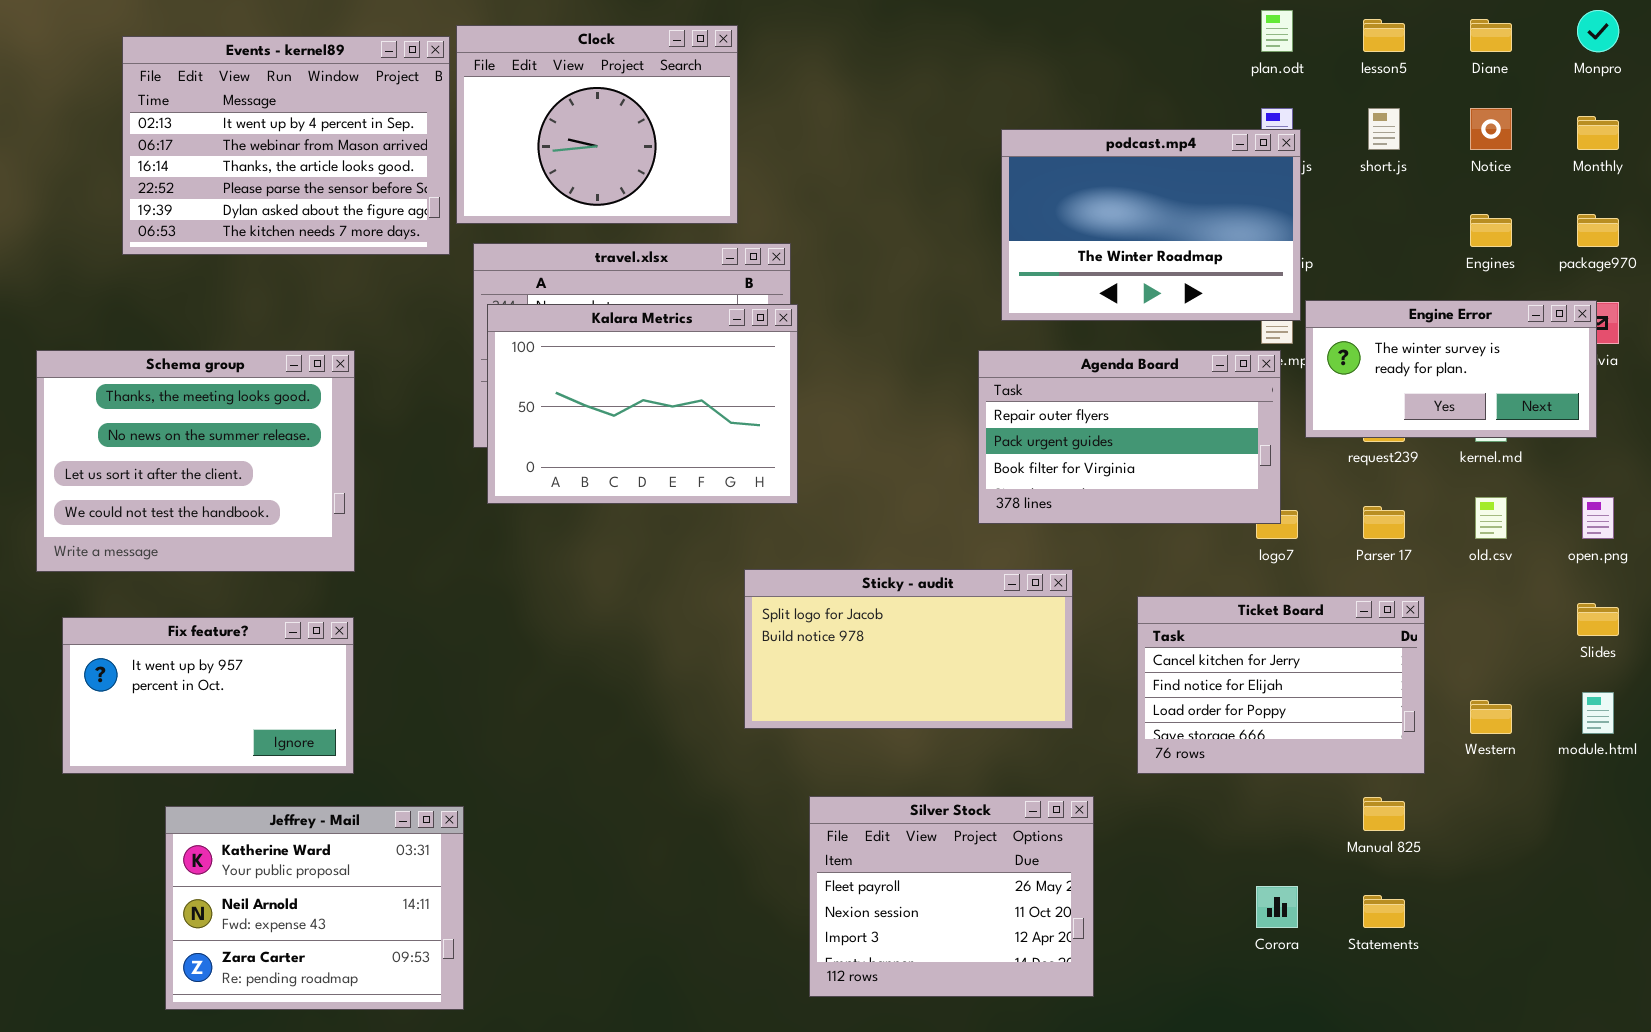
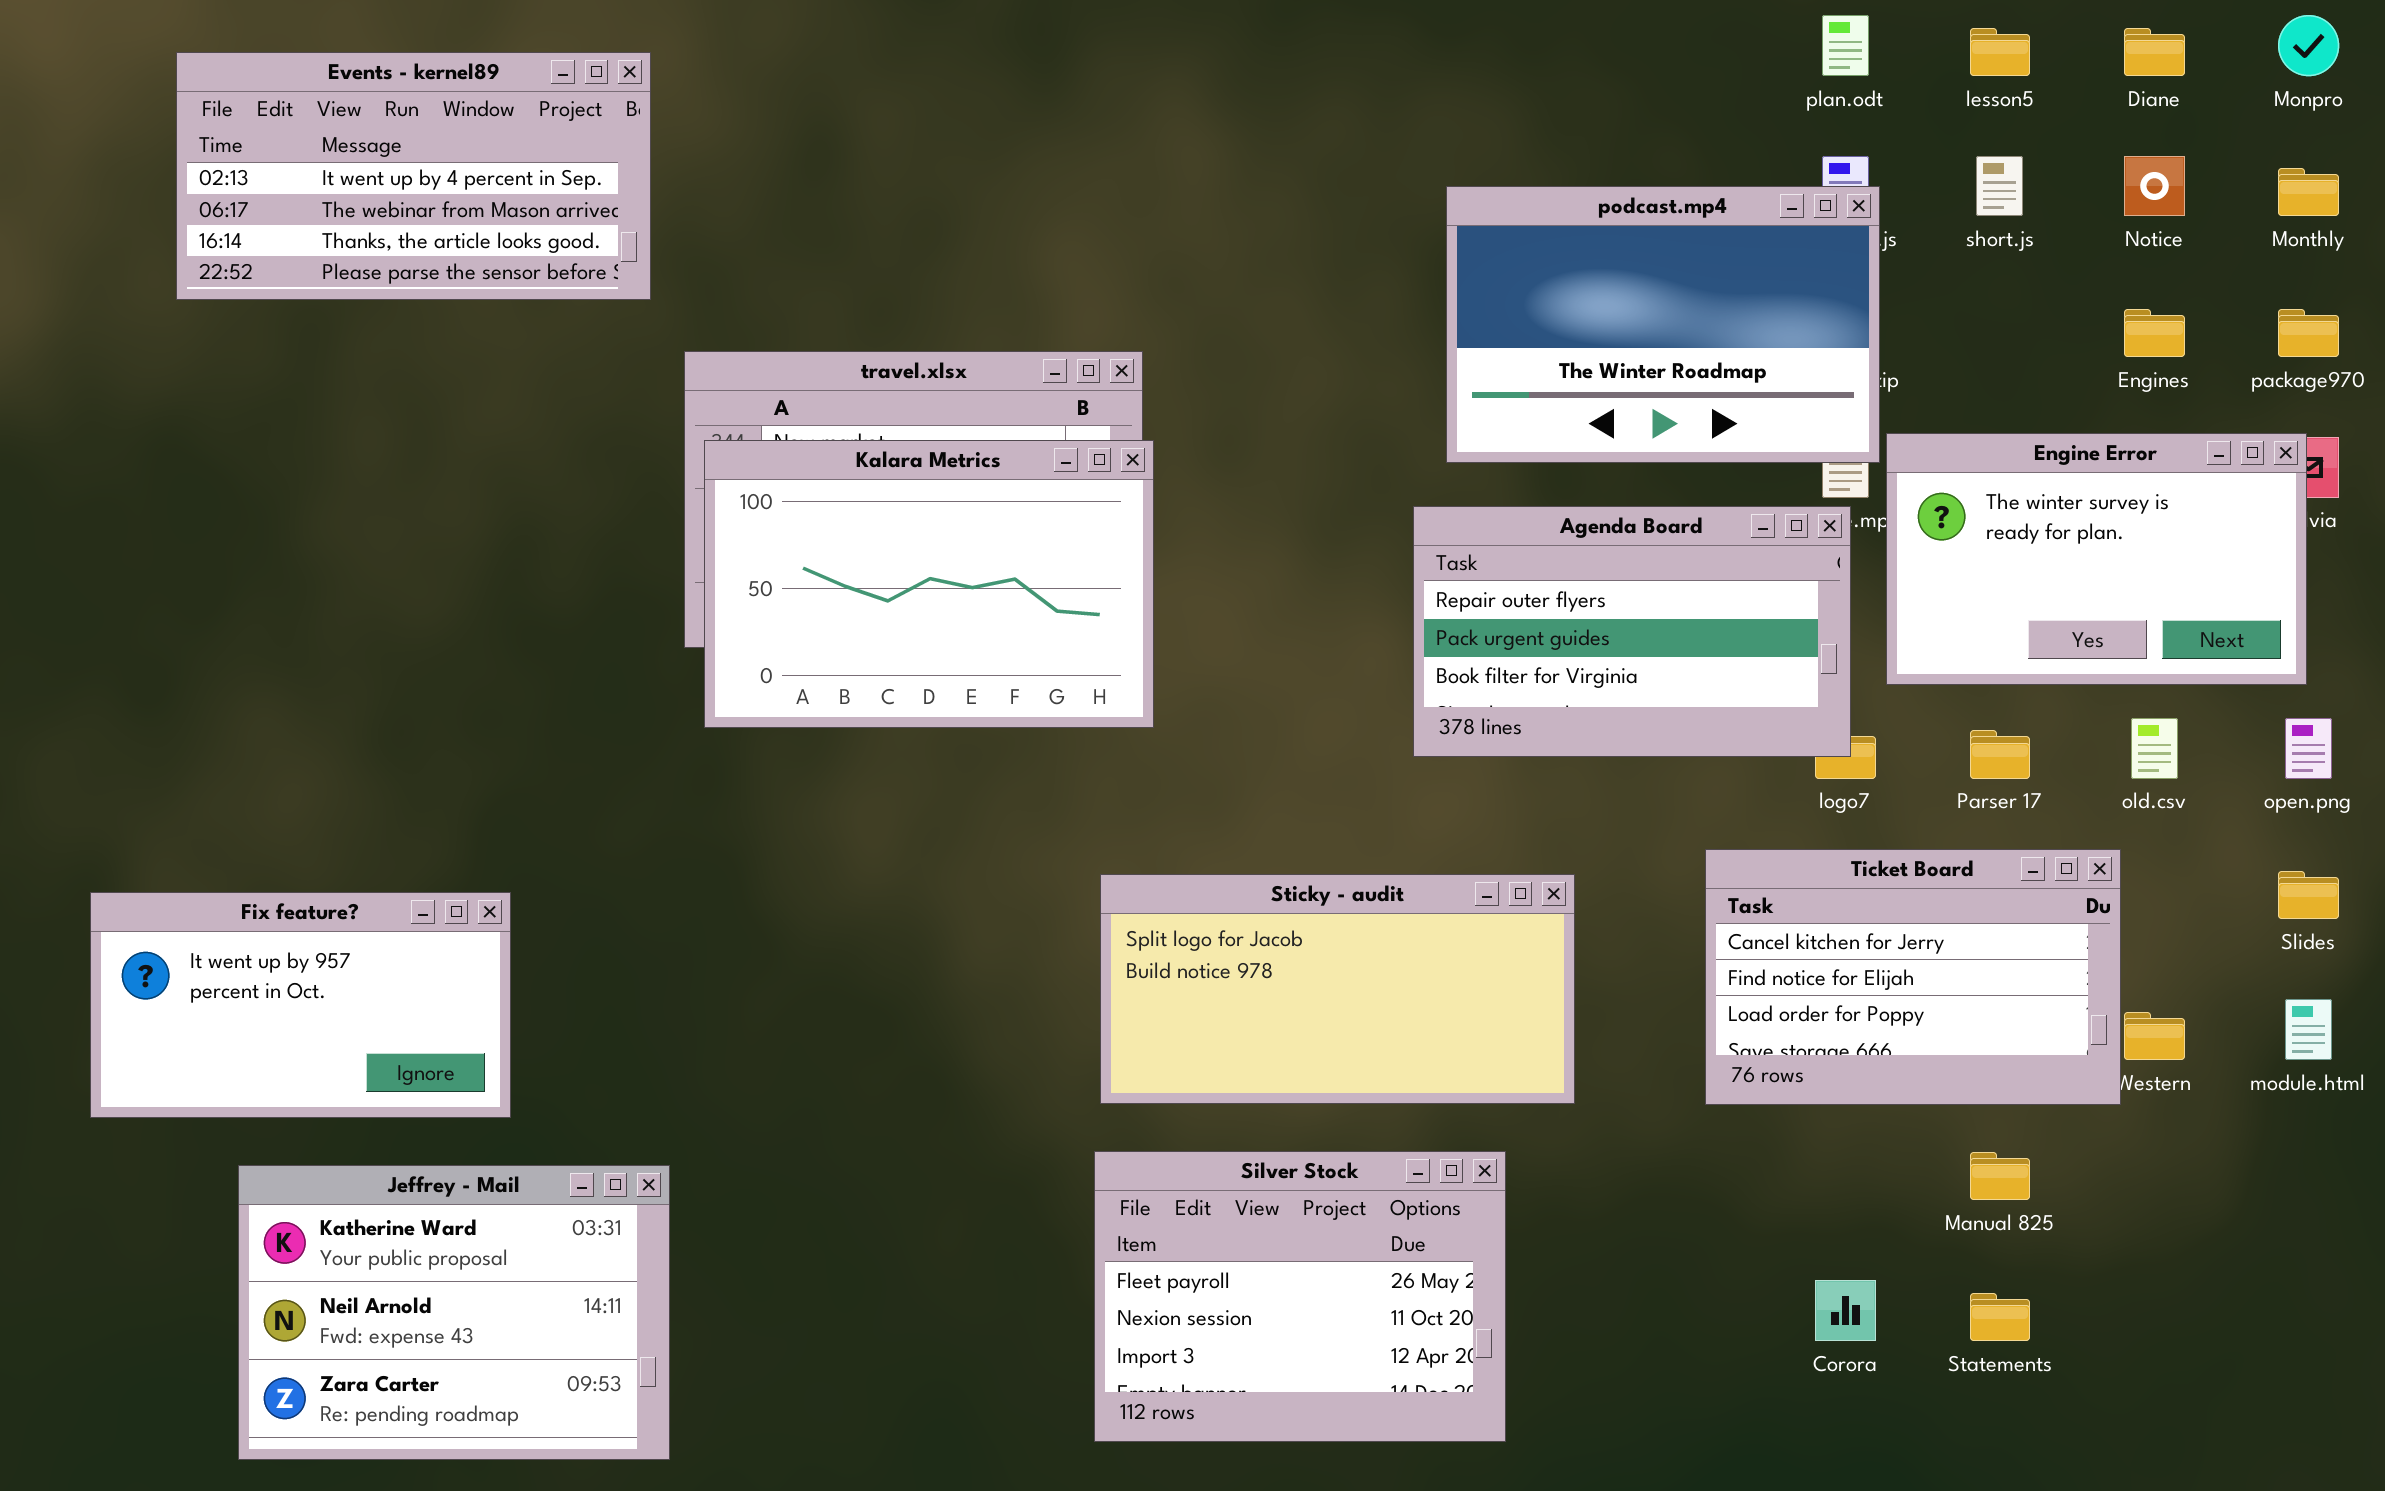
Clock: [456,25,738,224] -> none, closed
Events - kernel89: [122,36,450,255] -> [176,52,651,300], resized
Engine Error: [1305,300,1597,438] -> [1886,433,2307,685], resized
Schema group: [36,350,355,572] -> none, closed
Sticky - audit: [744,569,1073,729] -> [1100,874,1575,1104], moved
Ticket Board: [1137,596,1425,774] -> [1705,849,2121,1105], moved
Silver Stock: [809,796,1094,997] -> [1094,1151,1506,1442], moved

